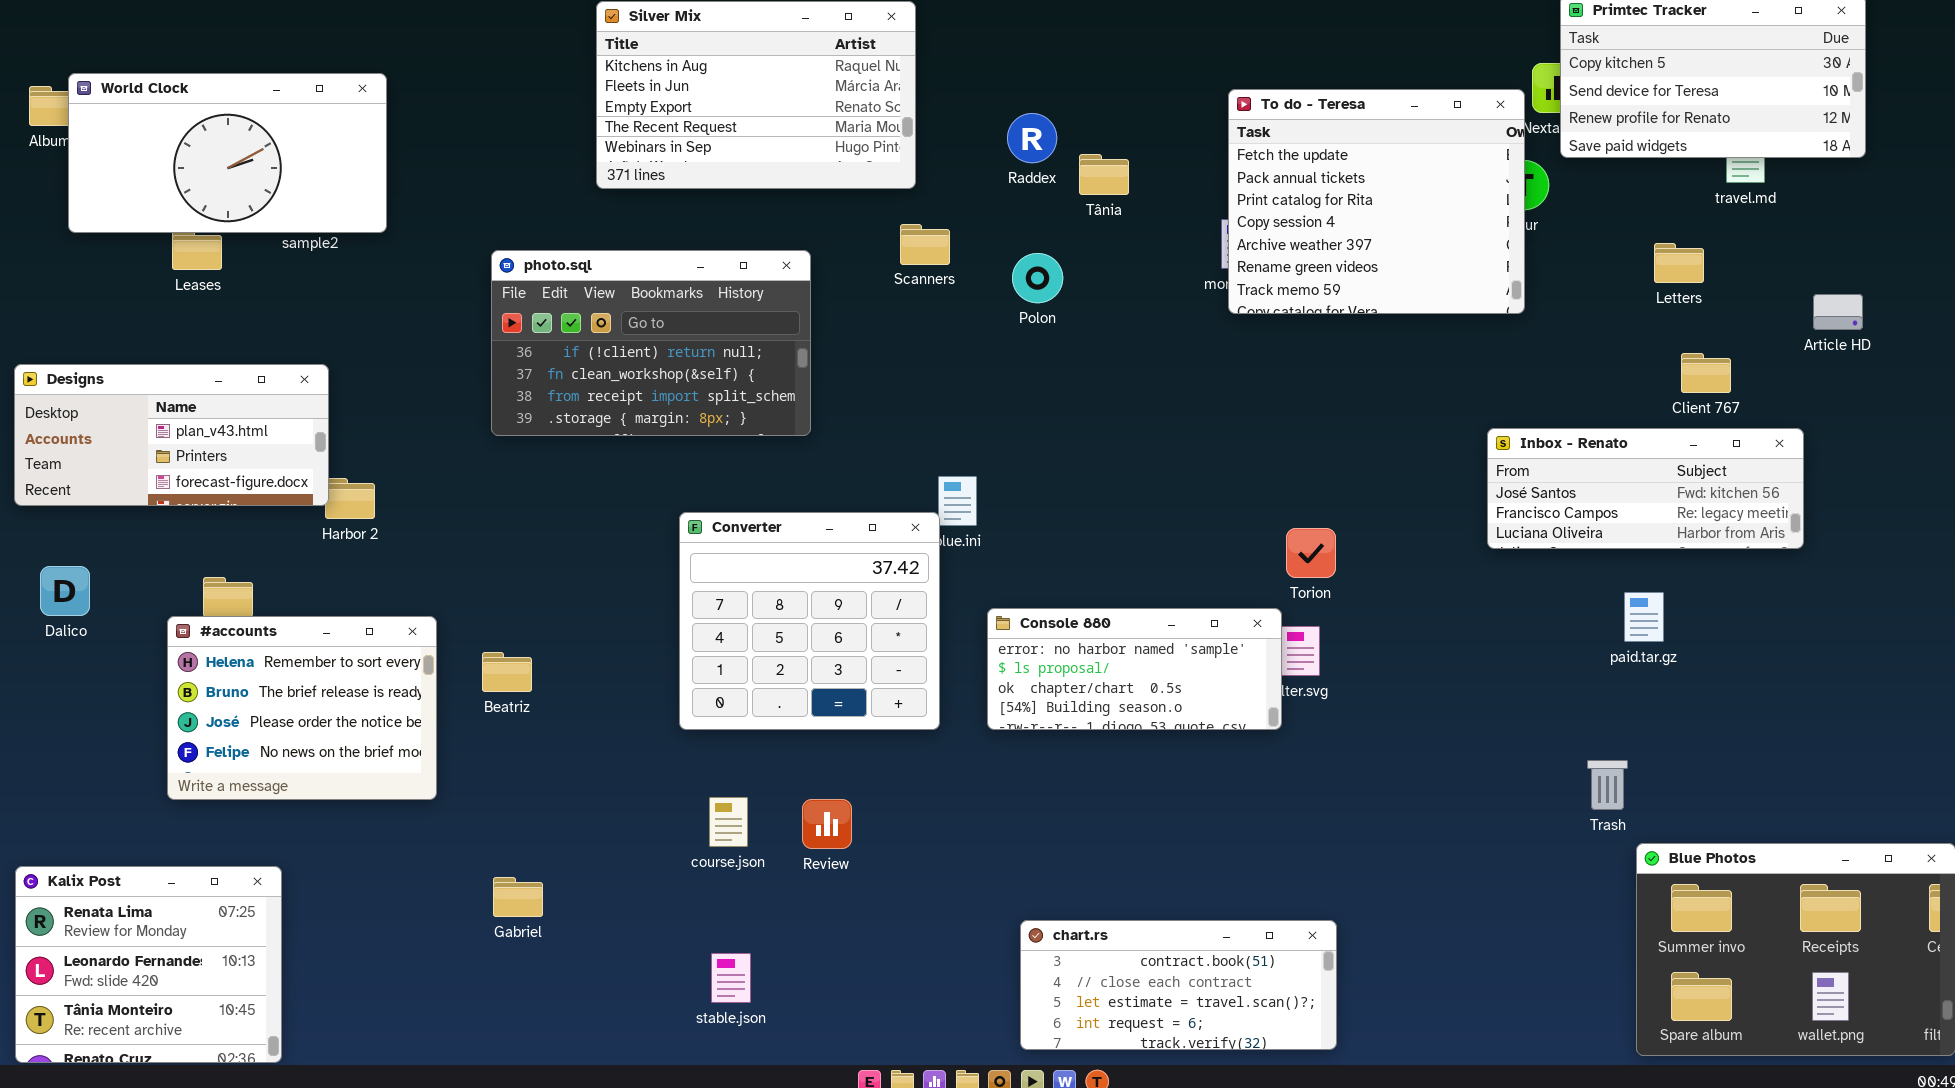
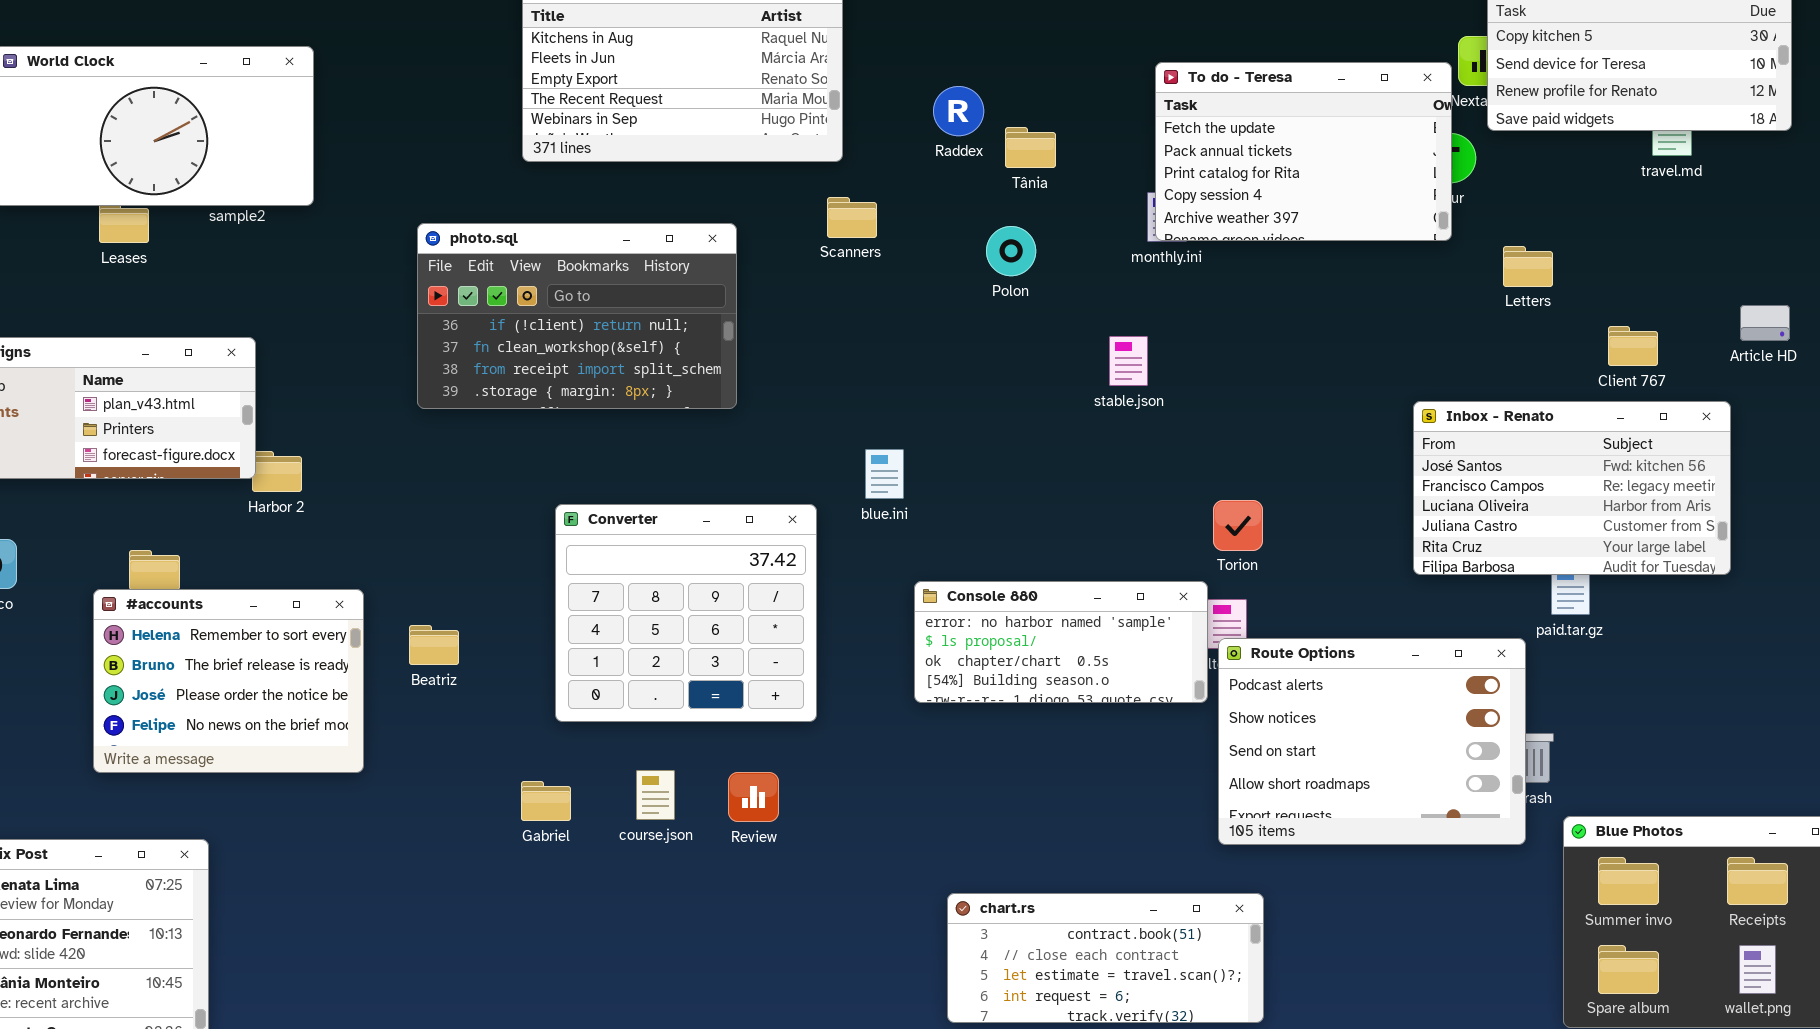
To do - Teresa: [1228,89,1525,314] -> [1155,62,1452,241], resized
Letters: [1654,243,1704,283] -> [1503,246,1553,287], moved
Polon: [1012,253,1063,303] -> [986,226,1036,276], moved
Article HD: [1813,294,1863,330] -> [1740,305,1790,341], moved
Inbox - Renato: [1487,428,1804,549] -> [1413,401,1731,575], resized
Converter: [679,512,940,730] -> [555,504,817,722], moved
Route Options: none -> [1218,638,1526,845], opened
Gabriel: [493,877,543,917] -> [521,781,571,821], moved
stable.json: [711,953,751,1003] -> [1109,336,1148,386], moved

